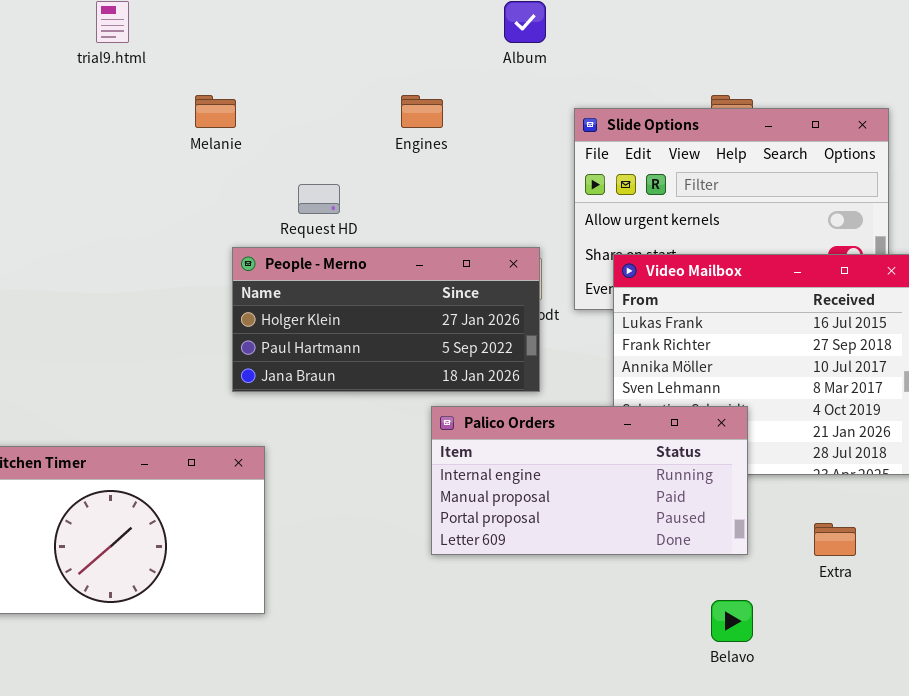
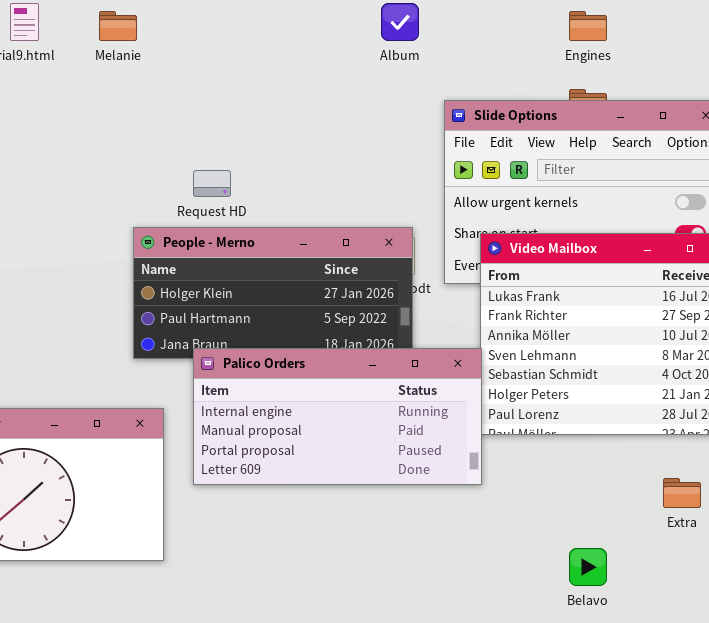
Melanie: [195,95,236,128] -> [99,11,137,41], moved
Engines: [401,95,443,128] -> [569,11,607,41], moved
Palico Orders: [431,406,748,555] -> [193,348,482,485], moved

